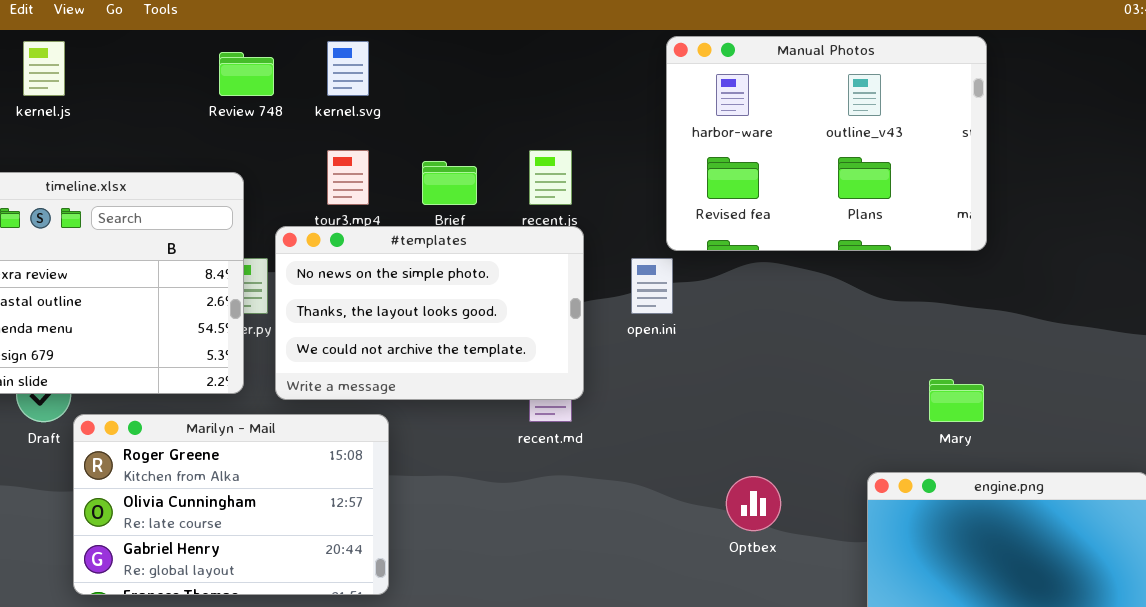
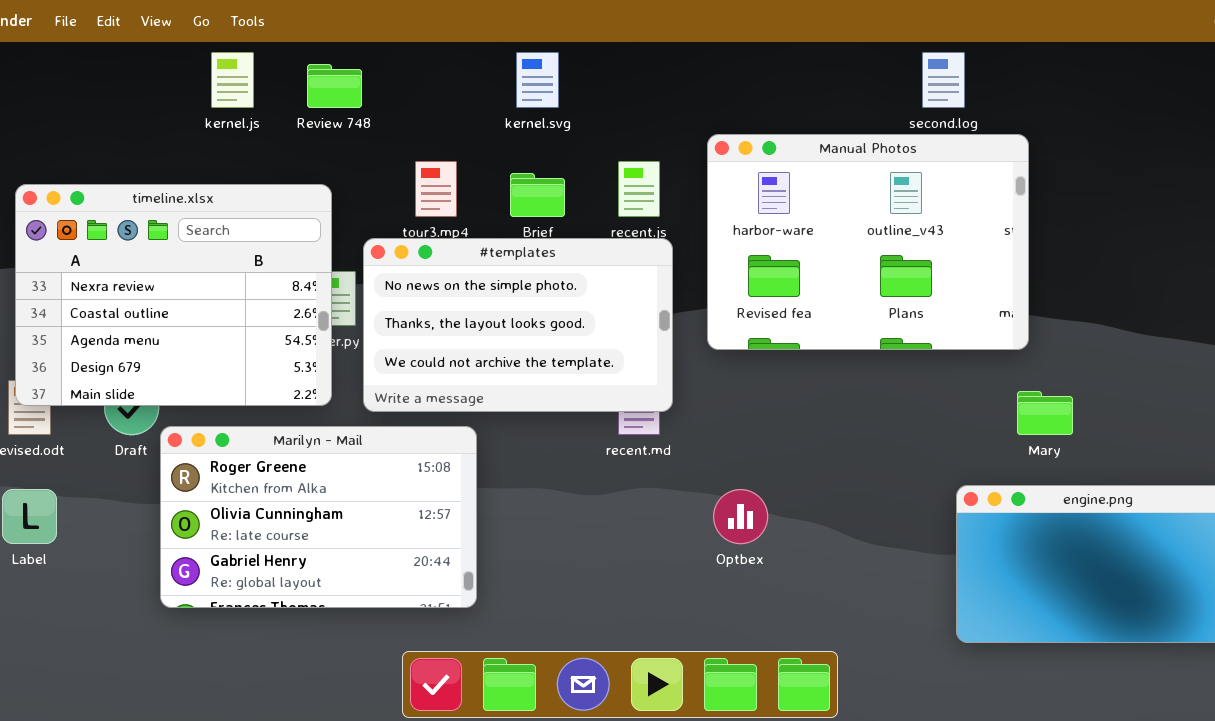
Manual Photos: [666,36,987,251] -> [707,134,1029,350], moved
kernel.js: [23,41,65,96] -> [211,52,254,108], moved
kernel.svg: [327,41,369,96] -> [516,52,559,108], moved
Optbex: [726,476,781,531] -> [713,489,768,544], moved

